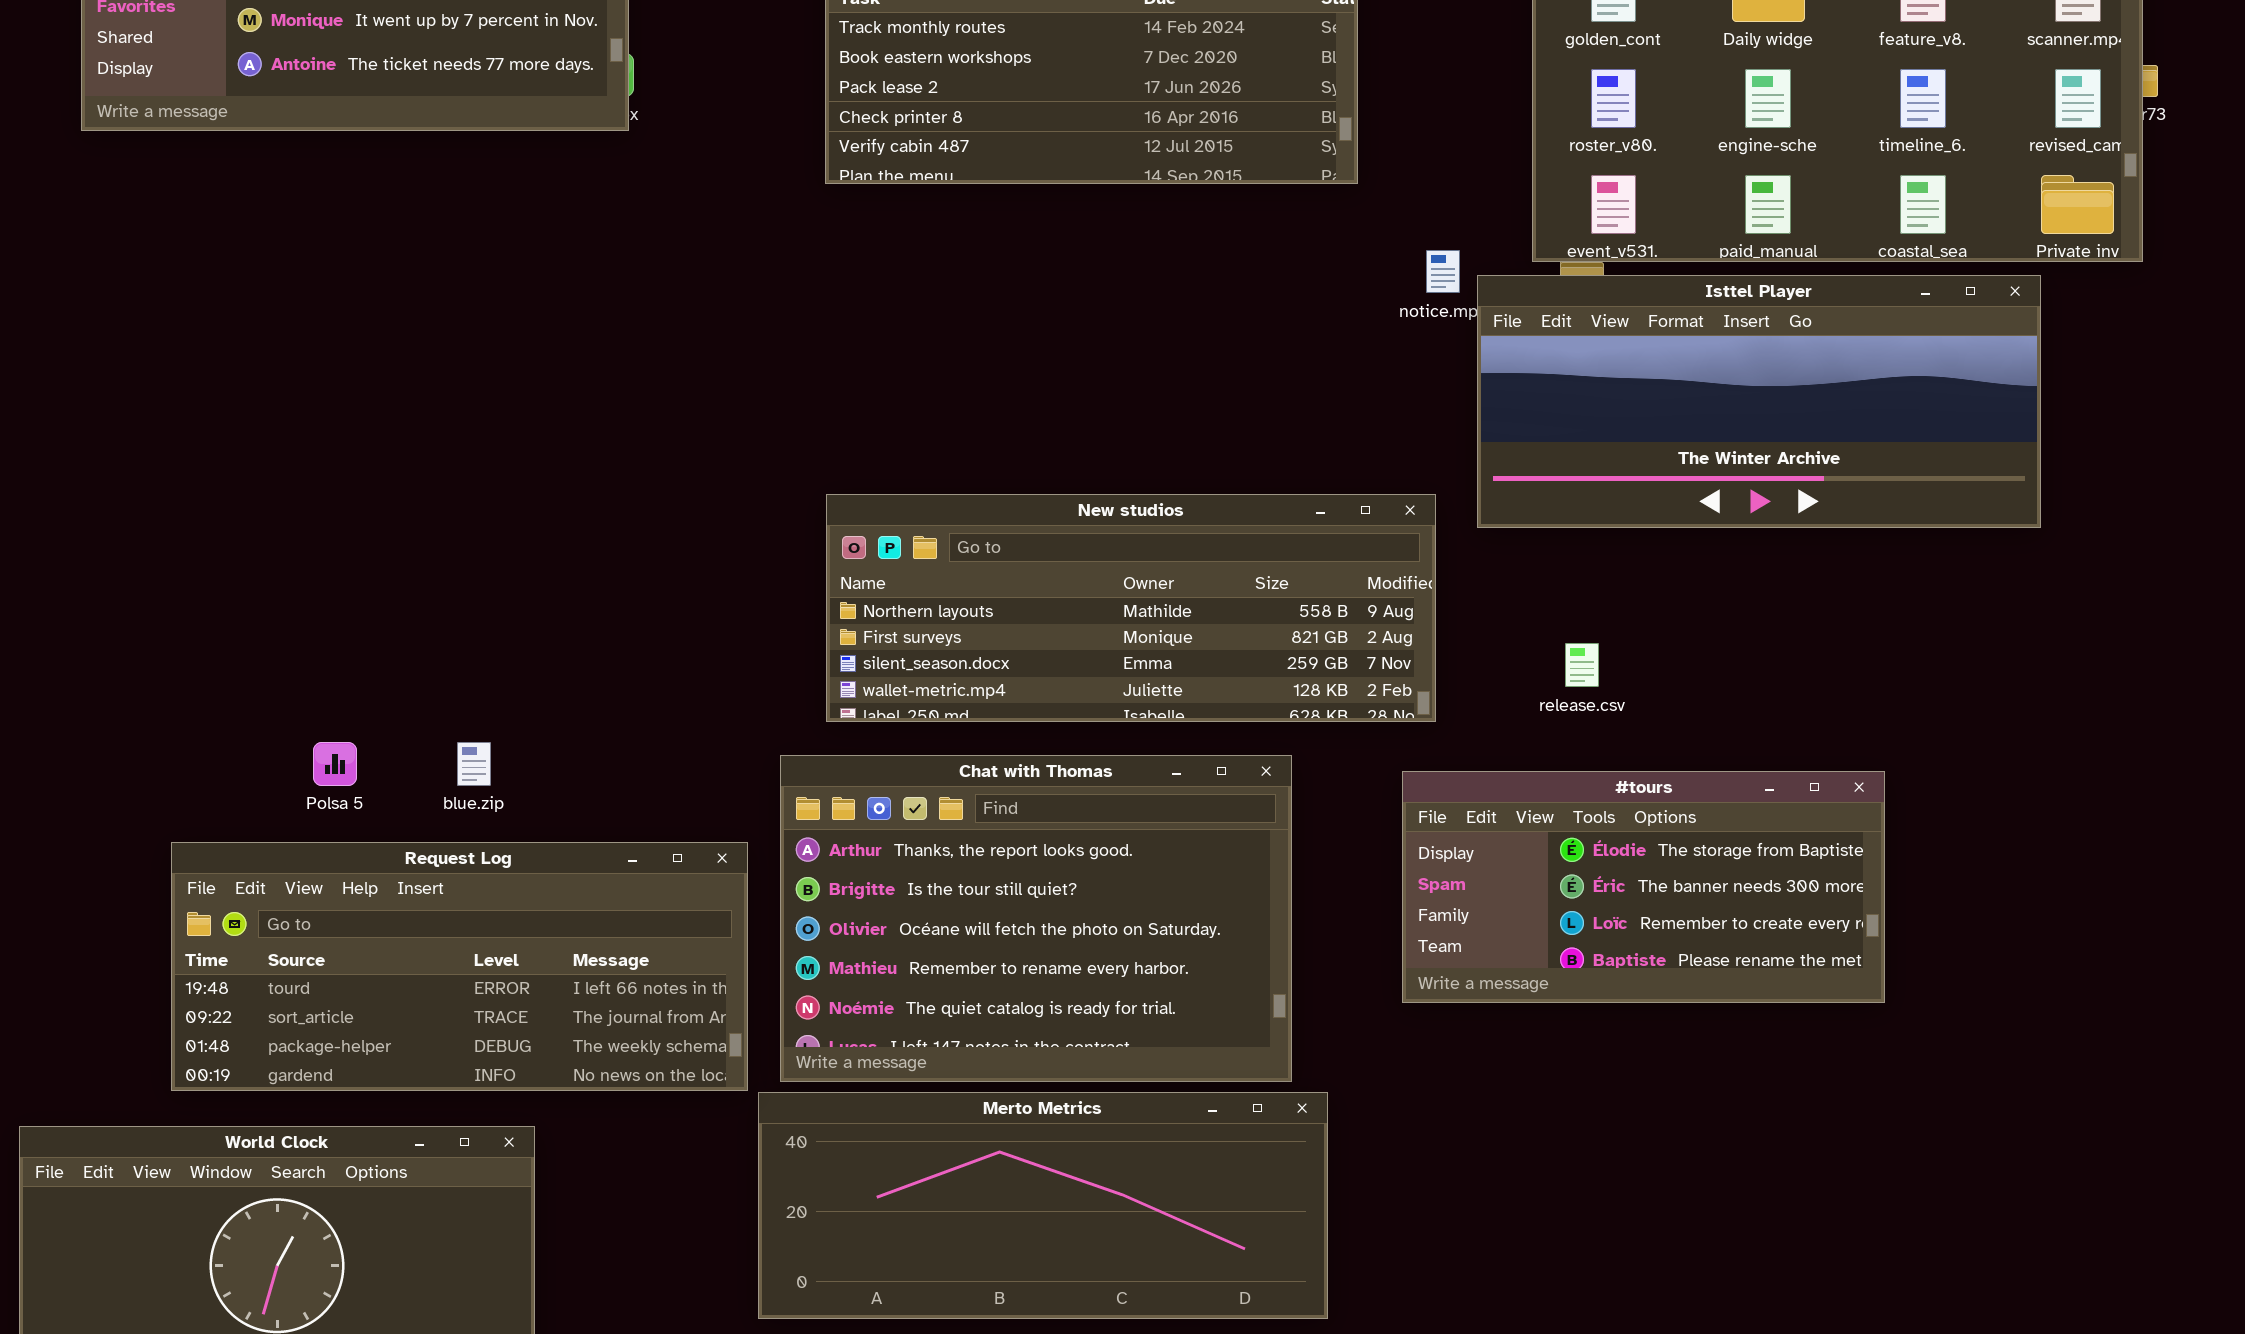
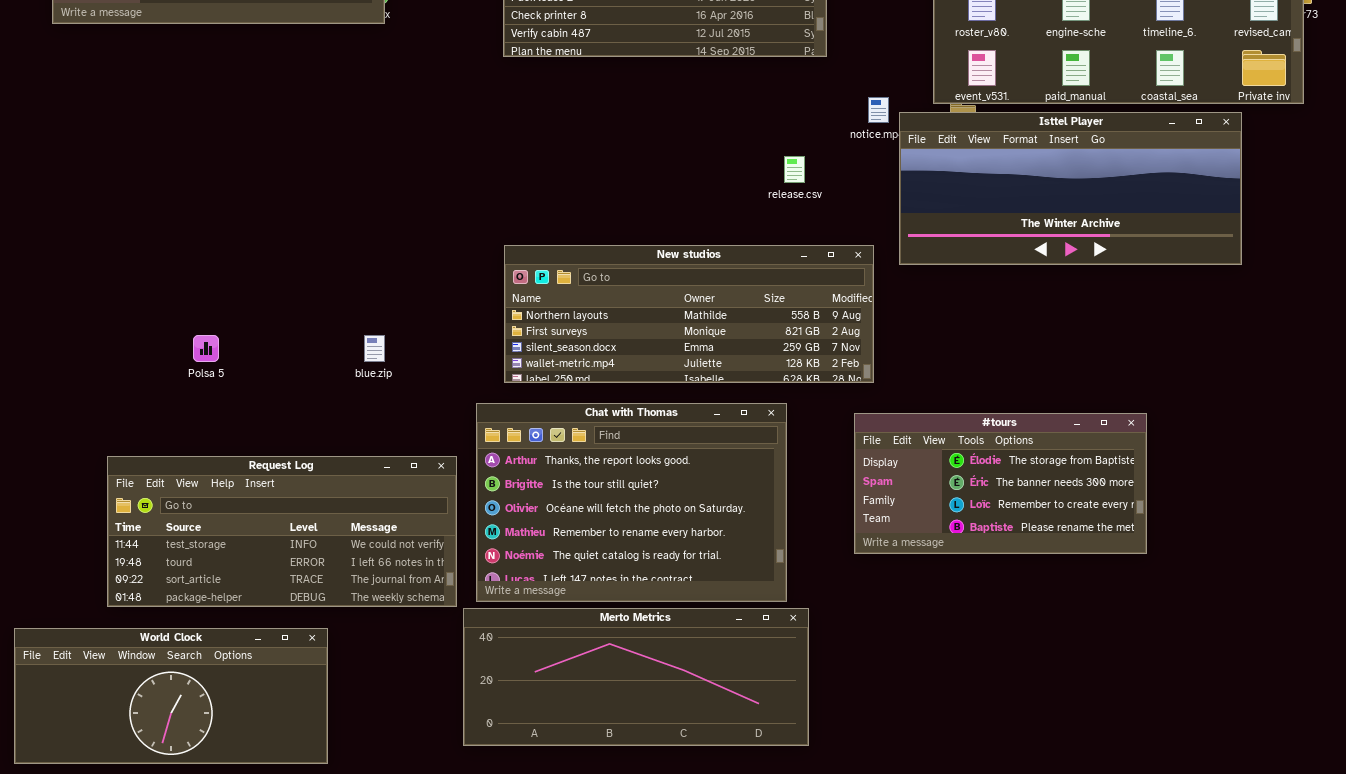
release.csv: [1565,643,1599,687] -> [784,156,805,183], moved
Polsa 5: [313,742,357,786] -> [193,335,219,362], moved
blue.zip: [457,742,491,786] -> [364,335,385,362], moved
Request Log: [171,842,748,1091] -> [107,456,457,607], scrolled up 1 row

